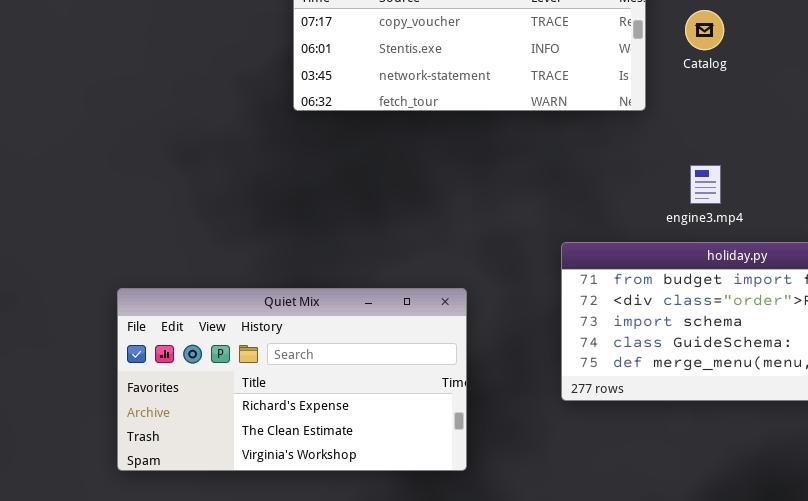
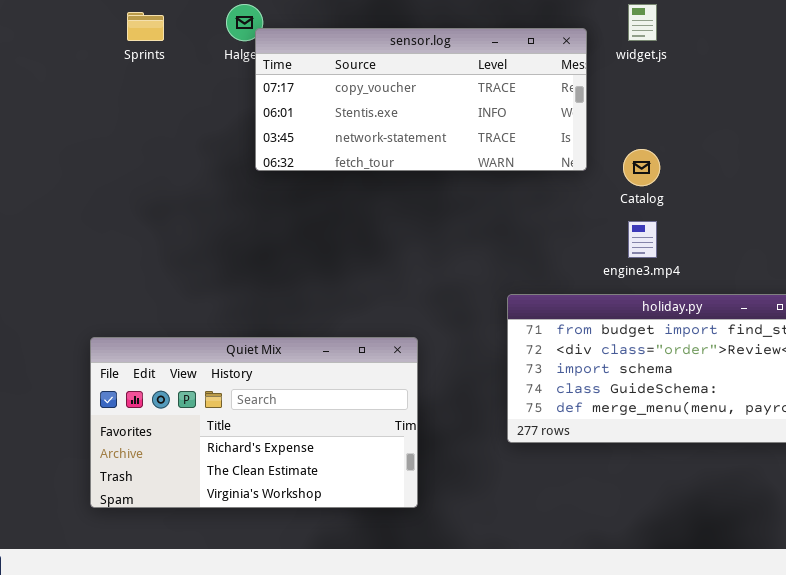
Catalog: [685,10,724,50] -> [623,149,660,186], moved

